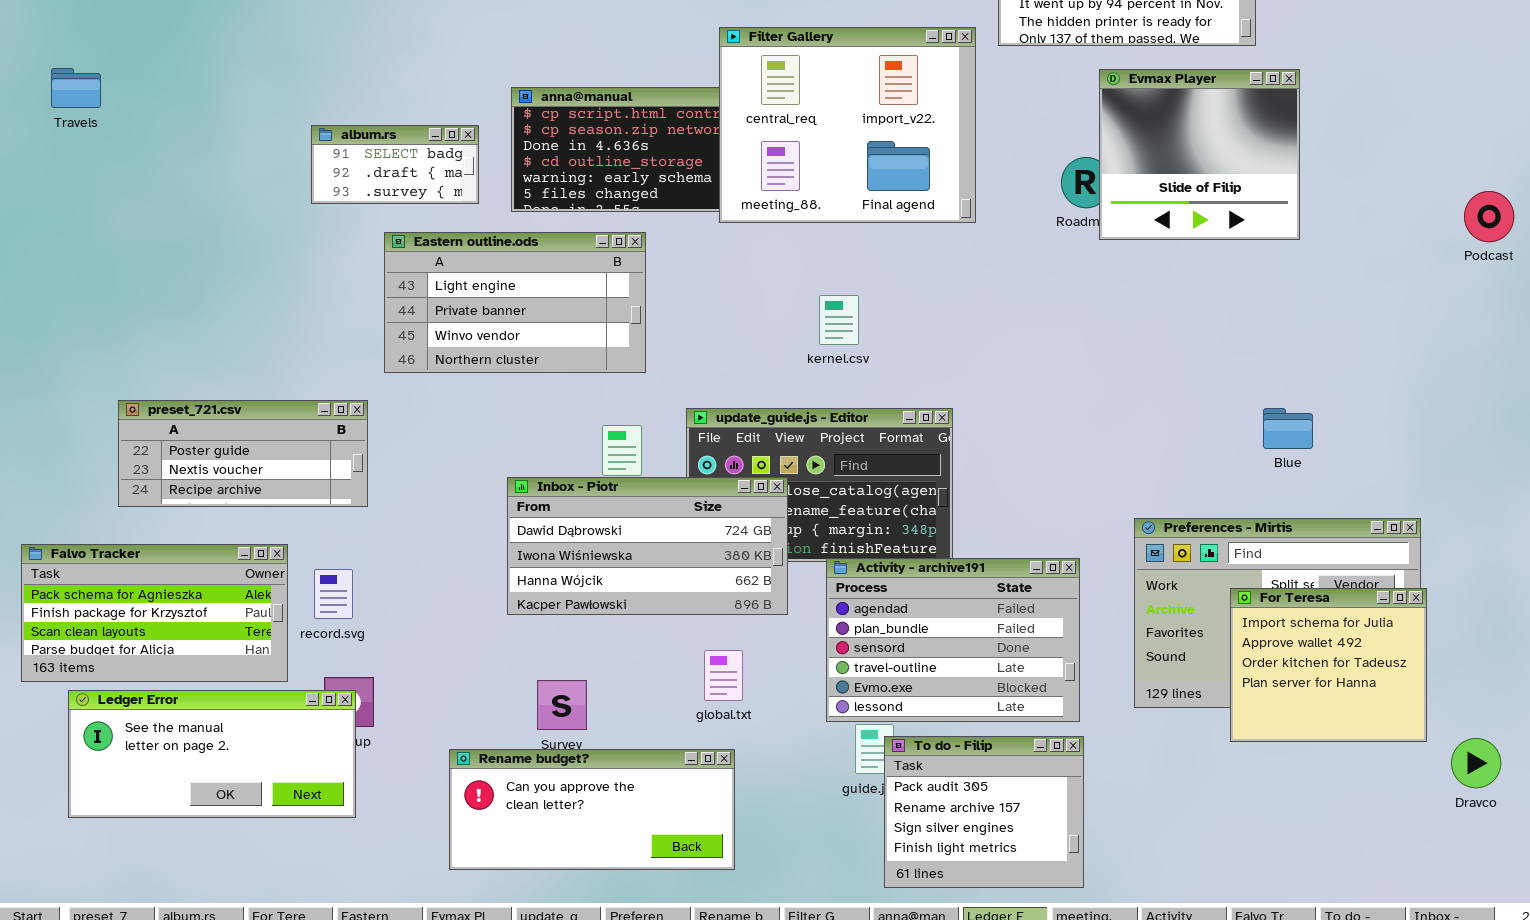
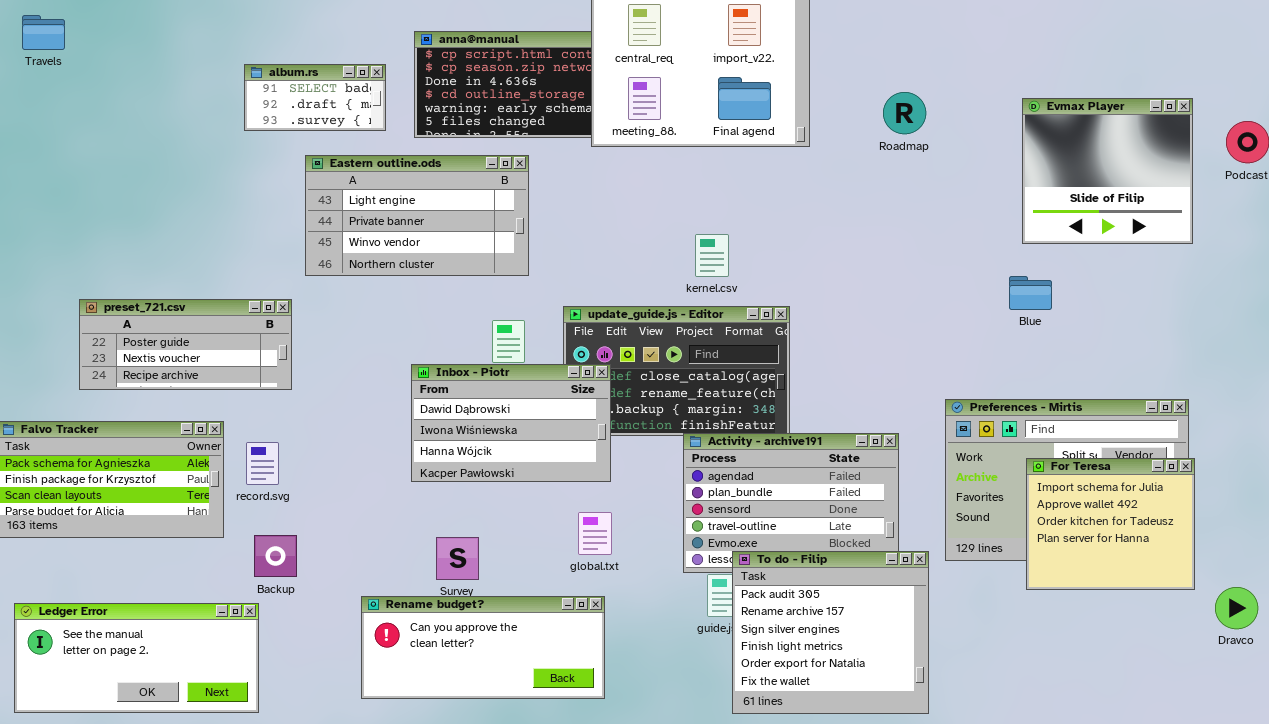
Evmax Player: [1099,69,1300,240] -> [1022,98,1193,244], moved
kernel.csv: [819,295,859,345] -> [695,234,729,277], moved
Blue: [1263,408,1313,449] -> [1009,276,1052,310], moved
Inbox - Piotr: [507,477,788,615] -> [411,364,611,482], resized
Ledger Error: [68,690,356,818] -> [14,603,259,713], moved
To do - Filip: [884,736,1084,888] -> [732,551,929,714], resized

